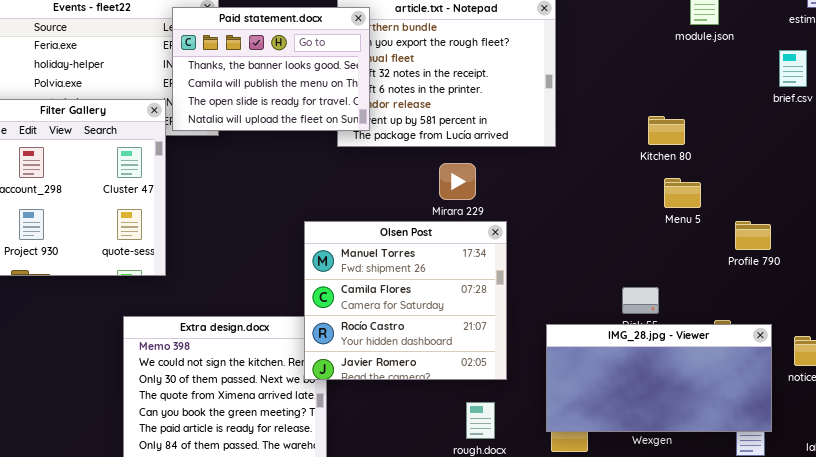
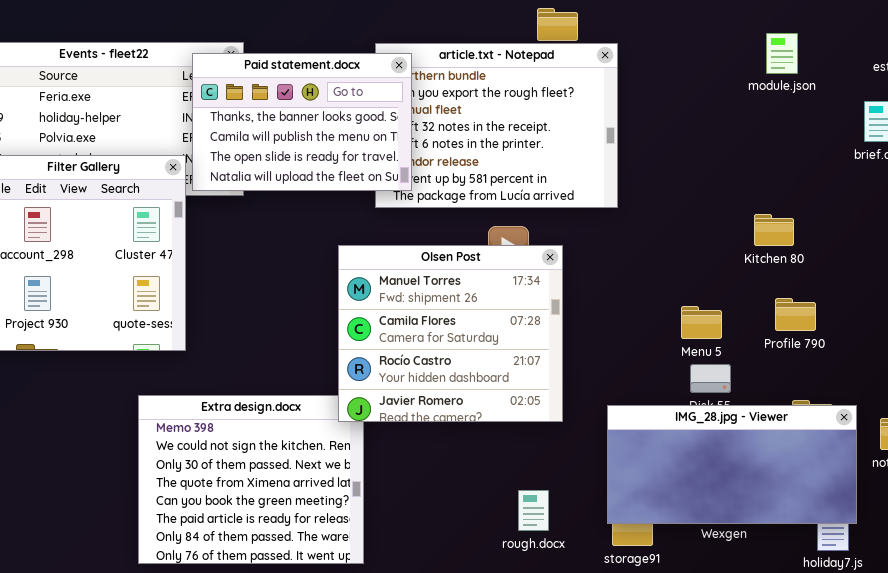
Kitchen 80: [648,116,685,145] -> [754,214,794,246], moved
Menu 5: [664,178,701,208] -> [681,306,722,339], moved
Olsen Post: [304,221,507,380] -> [338,245,563,422], moved
Profile 790: [735,221,771,250] -> [775,298,816,331], moved

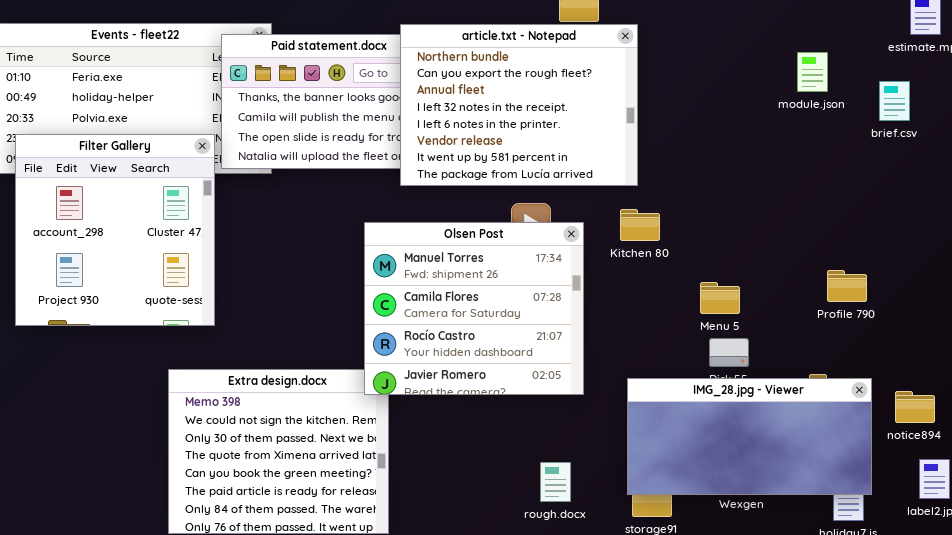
module.json: [766,33,798,74] -> [797,52,828,92], moved
article.txt - Notepad: [375,43,618,208] -> [400,24,638,186], raised
Kitchen 80: [754,214,794,246] -> [620,209,660,241], moved
Profile 790: [775,298,816,331] -> [827,270,867,302], moved

